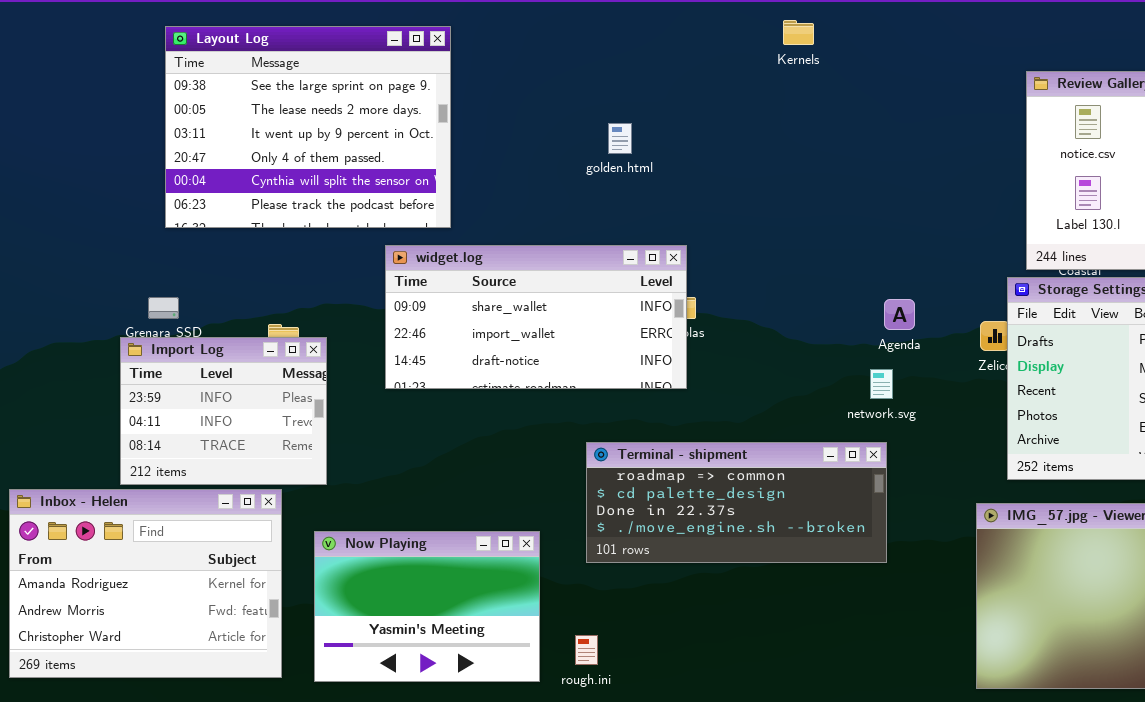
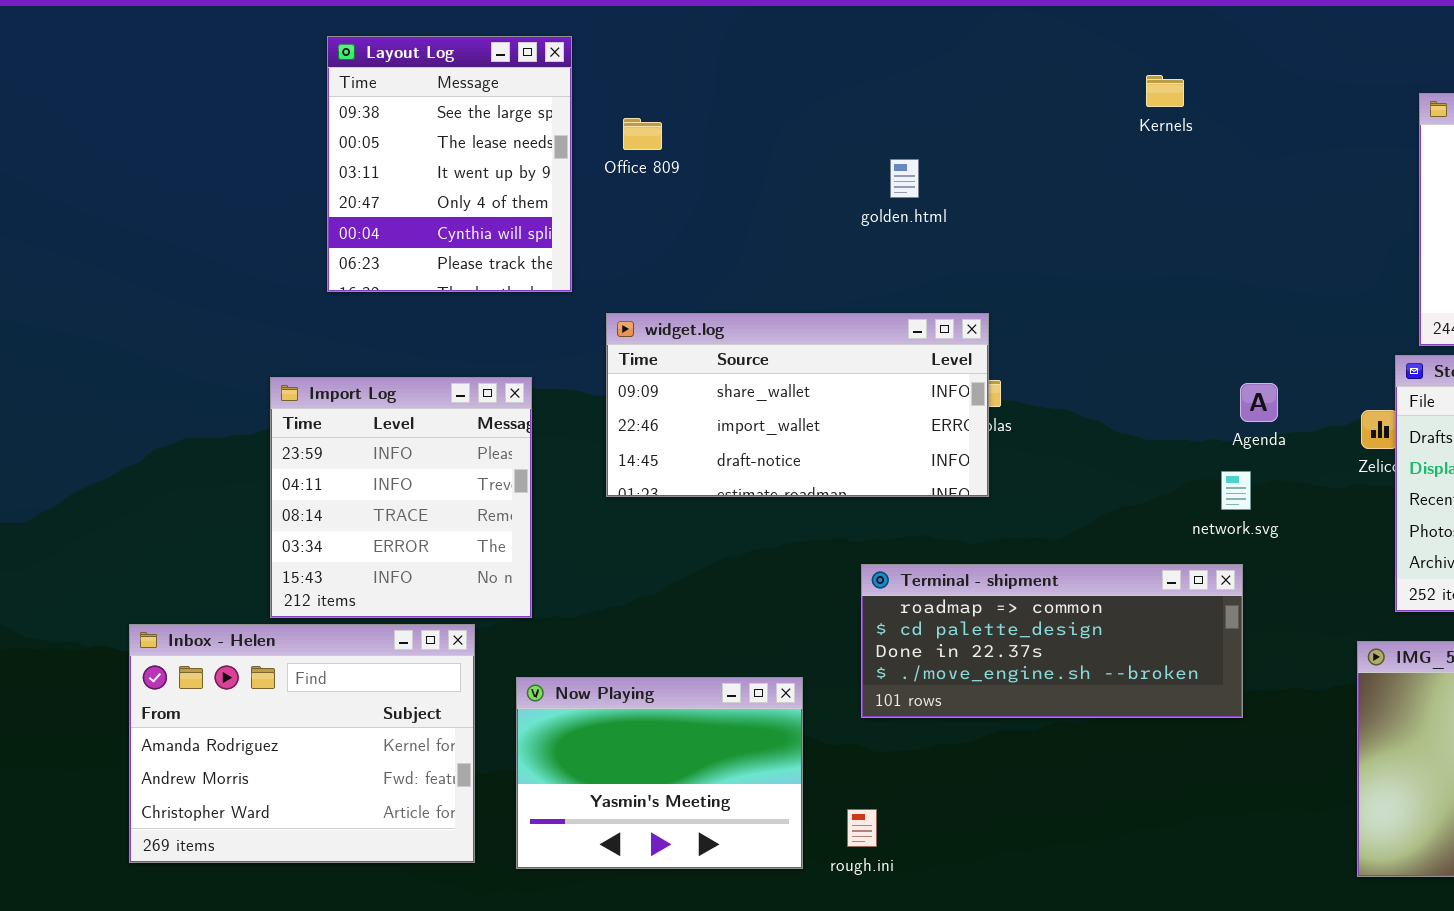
Kernels: [783,20,814,45] -> [1146,75,1184,107], moved
Layout Log: [165,26,451,228] -> [327,36,572,292], resized
Import Log: [120,337,327,485] -> [270,377,532,618], resized

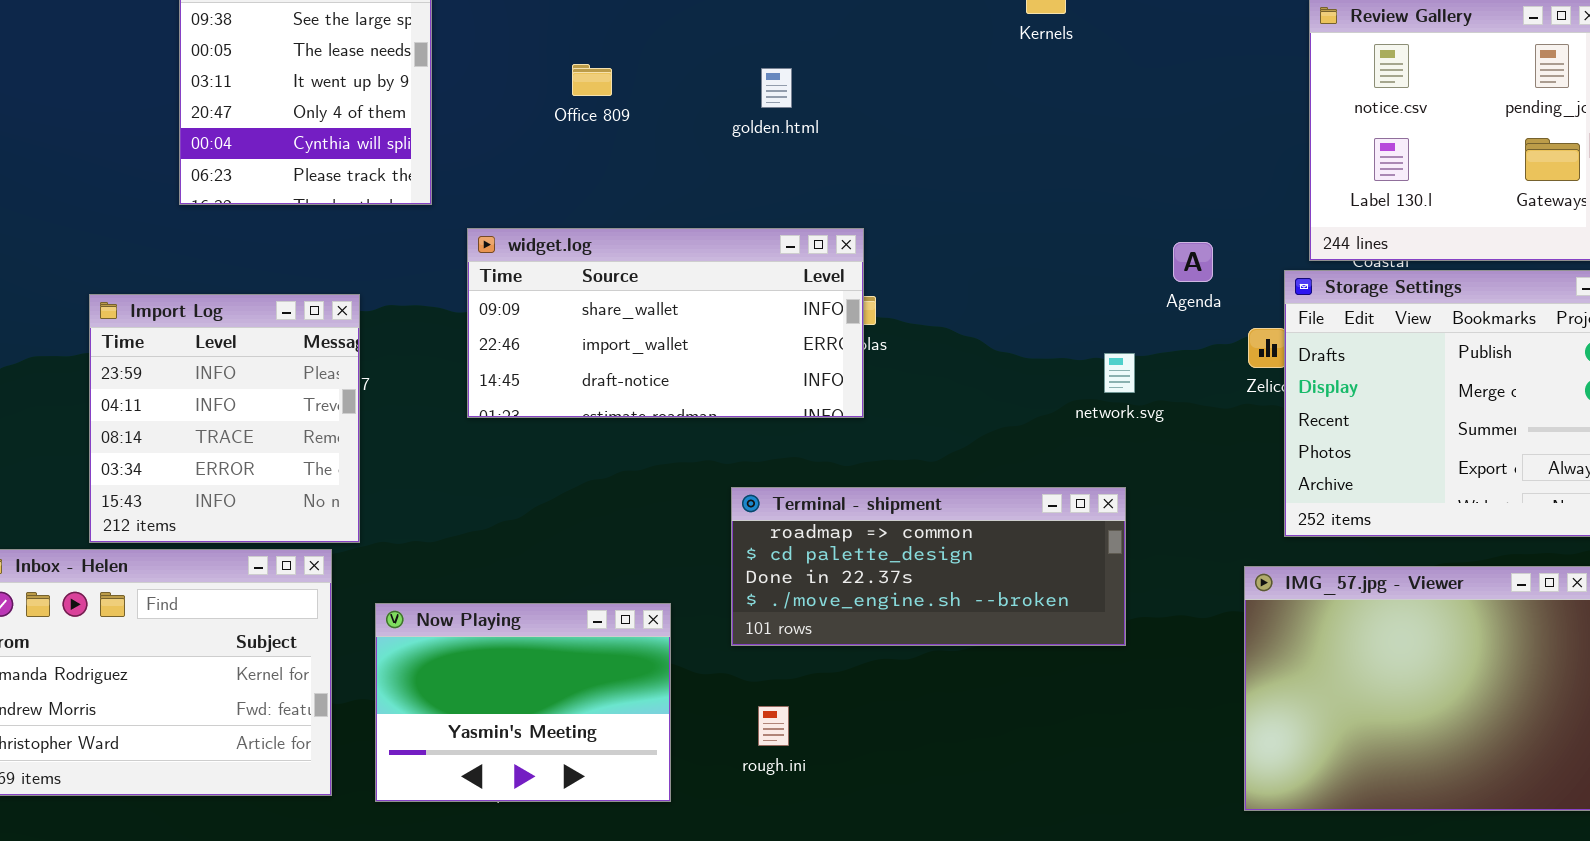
Office 809: [623,118,662,150] -> [572,64,612,96], moved
Import Log: [270,377,532,618] -> [89,294,360,543], moved
Agenda: [1240,383,1278,422] -> [1173,242,1213,282], moved
network.svg: [1221,471,1251,510] -> [1104,353,1135,393], moved
rough.ini: [847,809,877,847] -> [758,706,789,746], moved

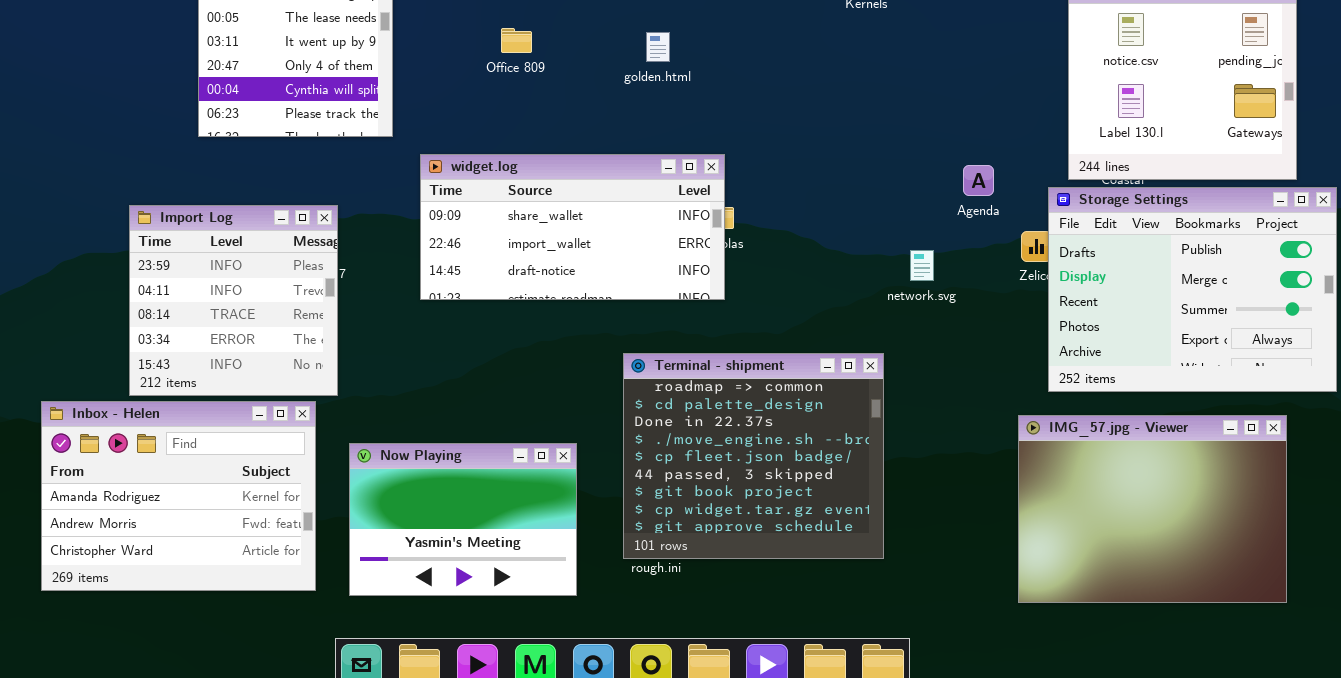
Terminal - shipment: [731,487,1126,646] -> [623,353,884,559], resized

